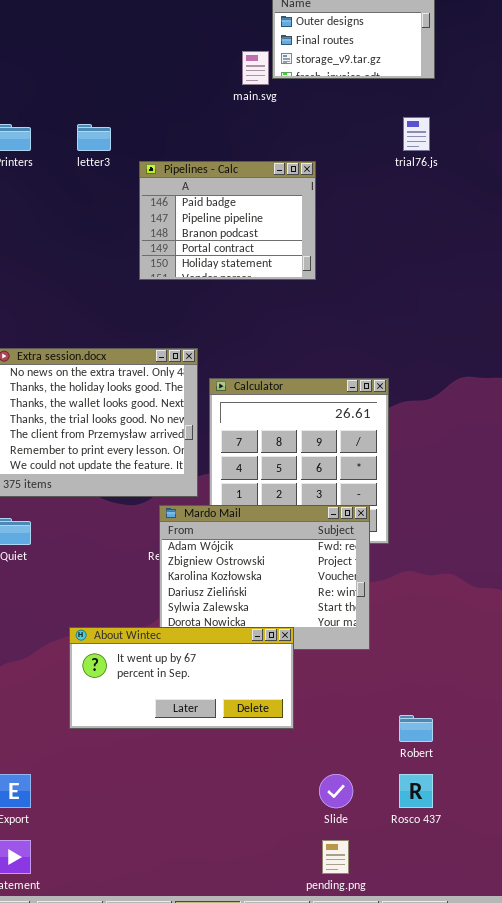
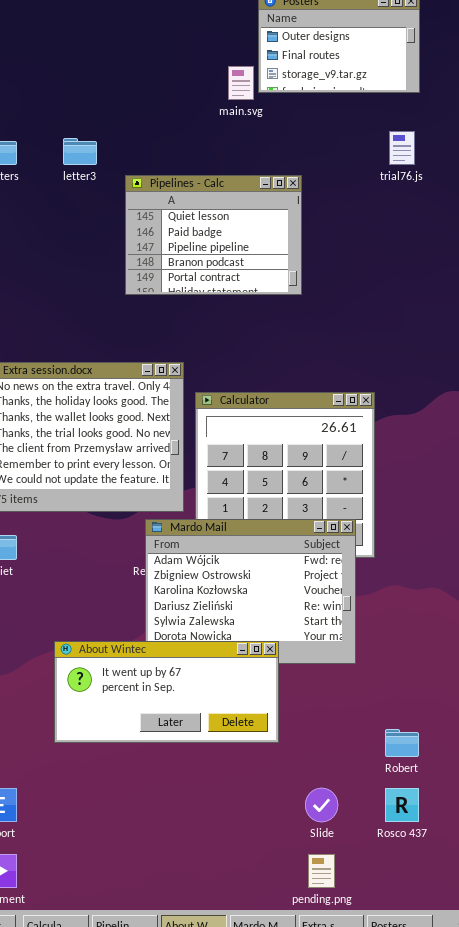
Pipelines - Calc: [139,161,316,280] -> [125,175,302,295], scrolled up 1 row

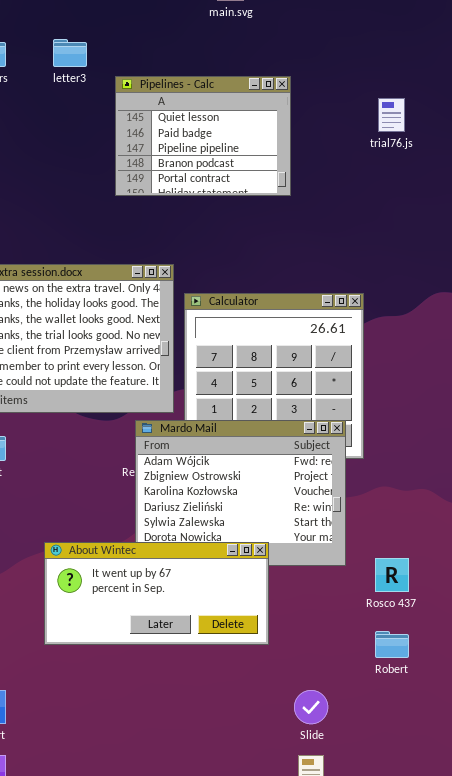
trial76.js: [389,131,415,165] -> [378,98,405,132], moved
Rosco 437: [385,788,419,822] -> [375,558,409,592], moved

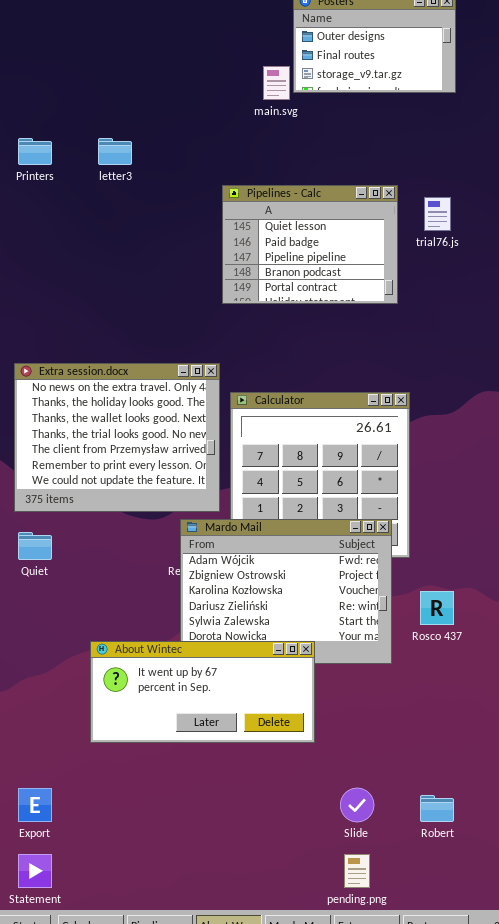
Pipelines - Calc: [115,76,291,196] -> [222,185,398,304], moved
Rosco 437: [375,558,409,592] -> [420,591,454,625], moved
Robert: [375,631,409,658] -> [420,795,454,822], moved

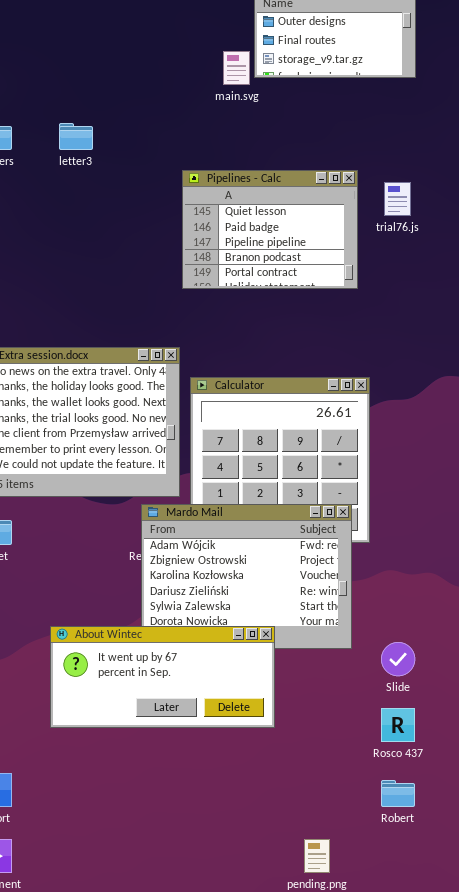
Rosco 437: [420,591,454,625] -> [381,708,415,742], moved
Slide: [340,788,374,822] -> [381,642,415,676], moved

